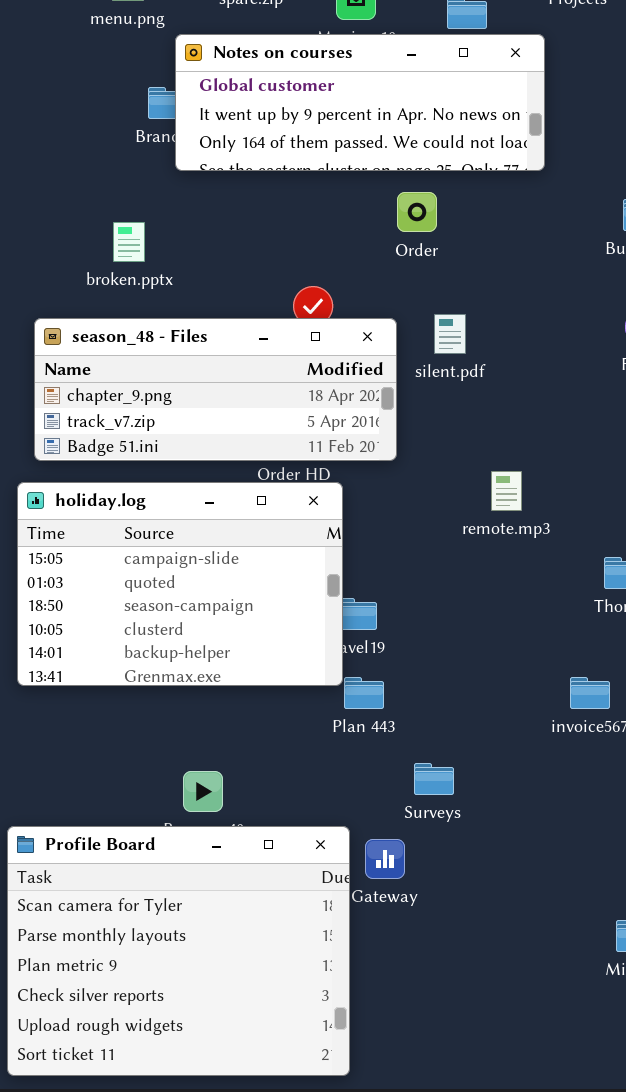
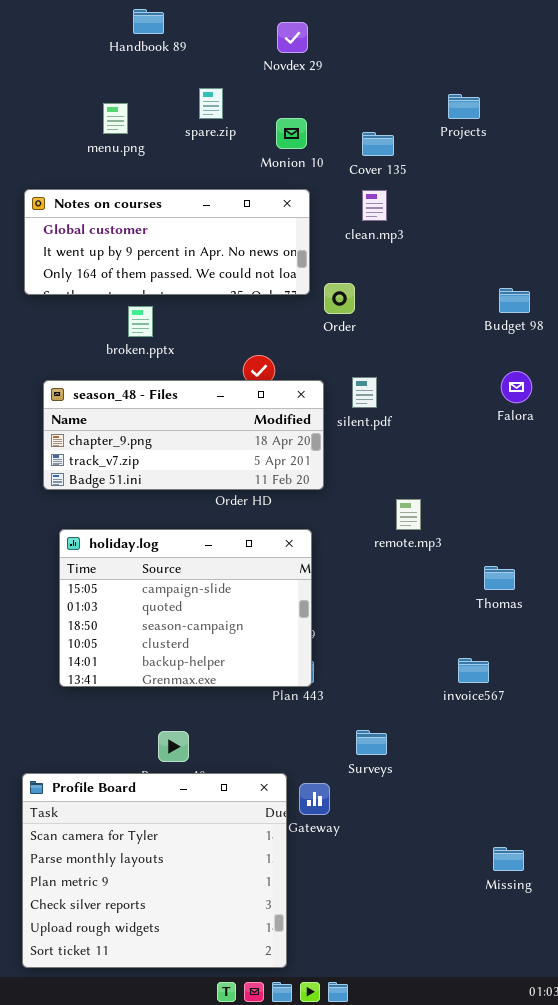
Notes on courses: [175,34,545,171] -> [24,189,310,295], moved
broken.pptx: [113,222,145,262] -> [128,306,153,337], moved
holiday.log: [17,482,343,686] -> [59,529,312,687], moved
Surveys: [414,763,454,795] -> [356,730,387,755], moved

